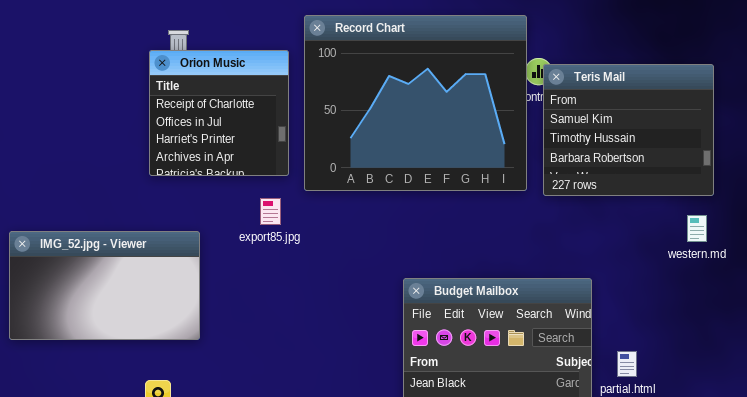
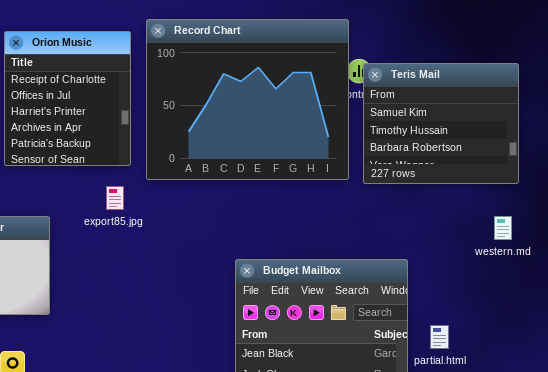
Orion Music: [149,50,289,176] -> [4,31,131,166], resized
western.md: [687,215,707,242] -> [494,216,512,240], moved

